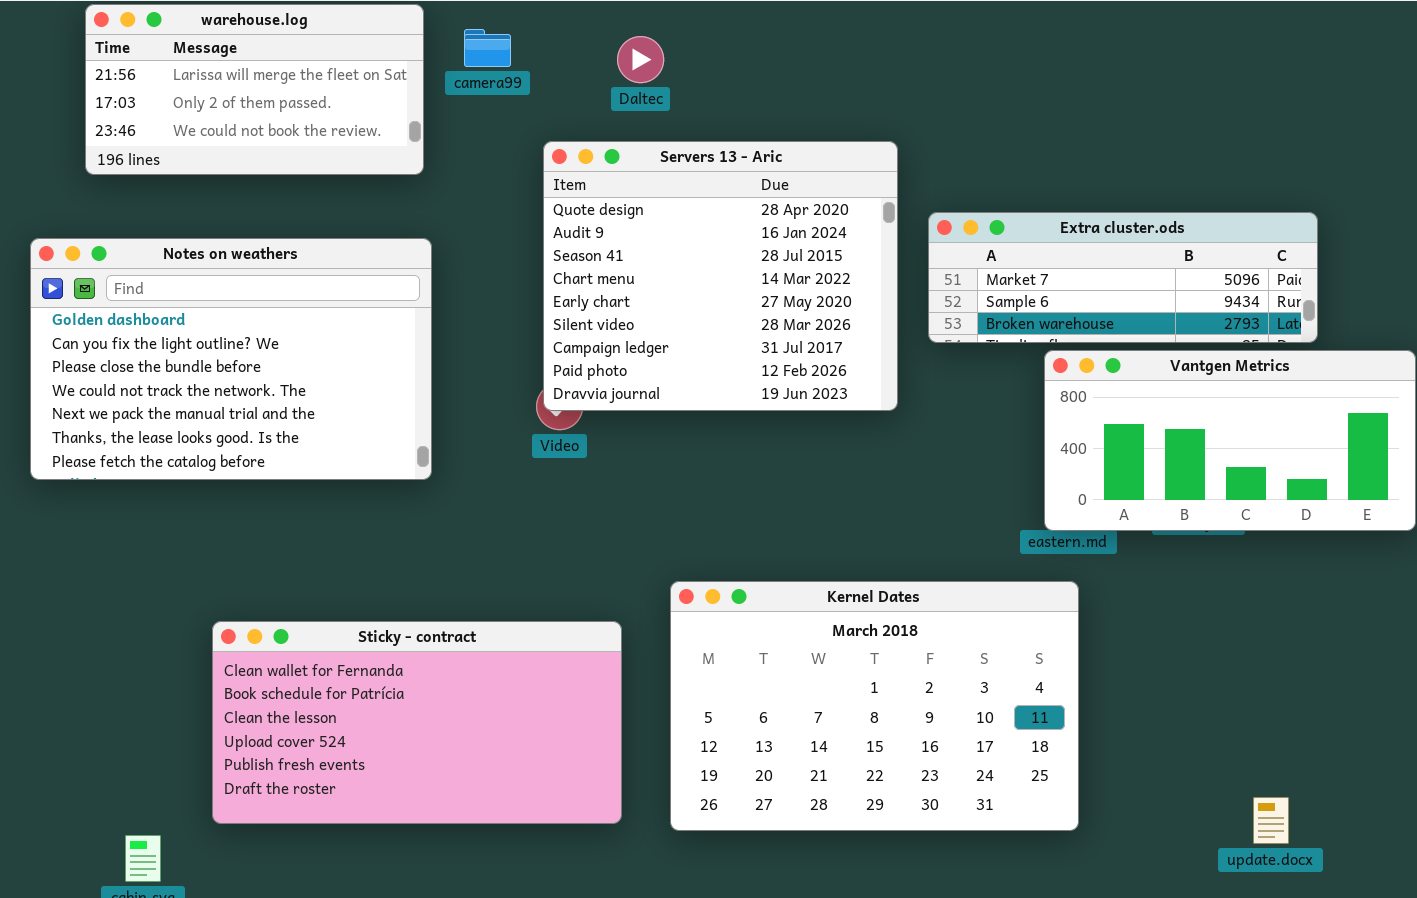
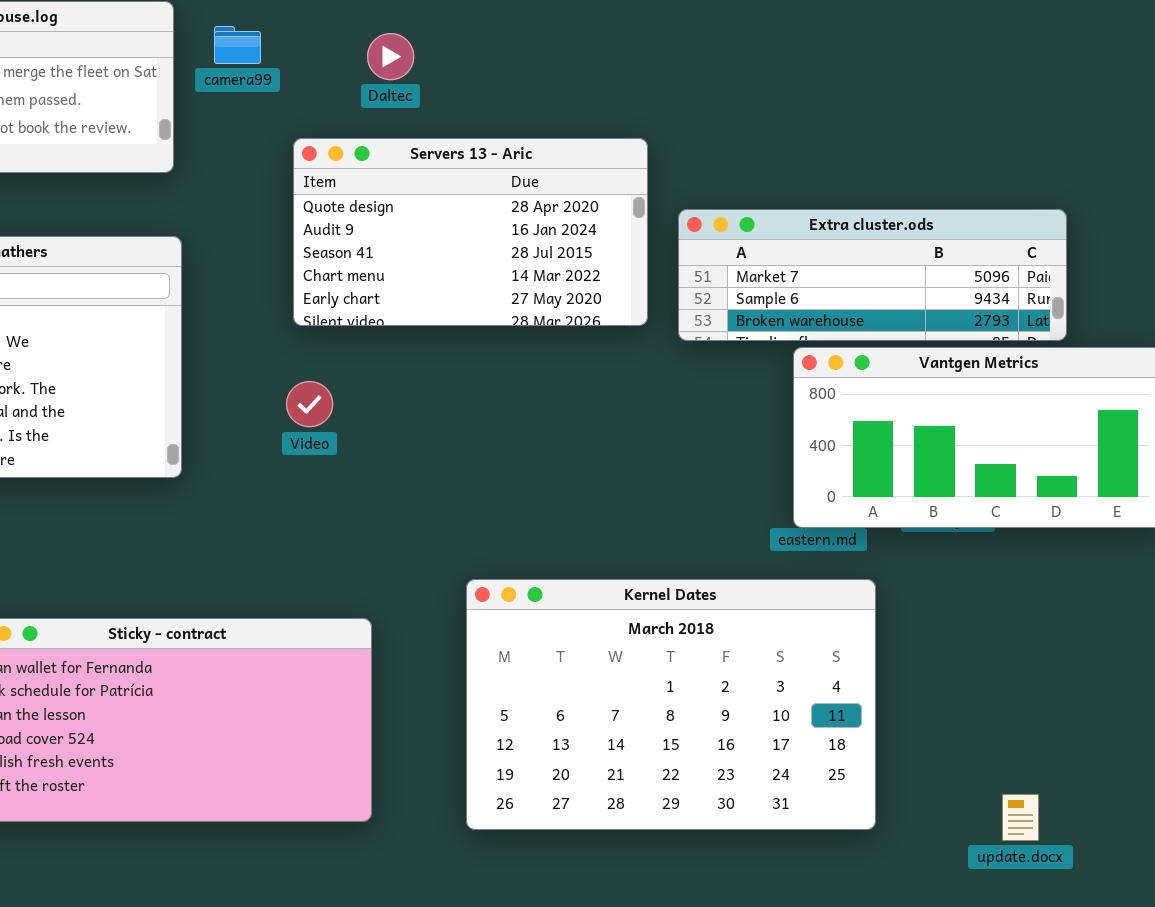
Servers 13 - Aric: [543,141,898,411] -> [293,138,648,326], resized
Kernel Dates: [670,581,1079,831] -> [466,579,876,830], moved

